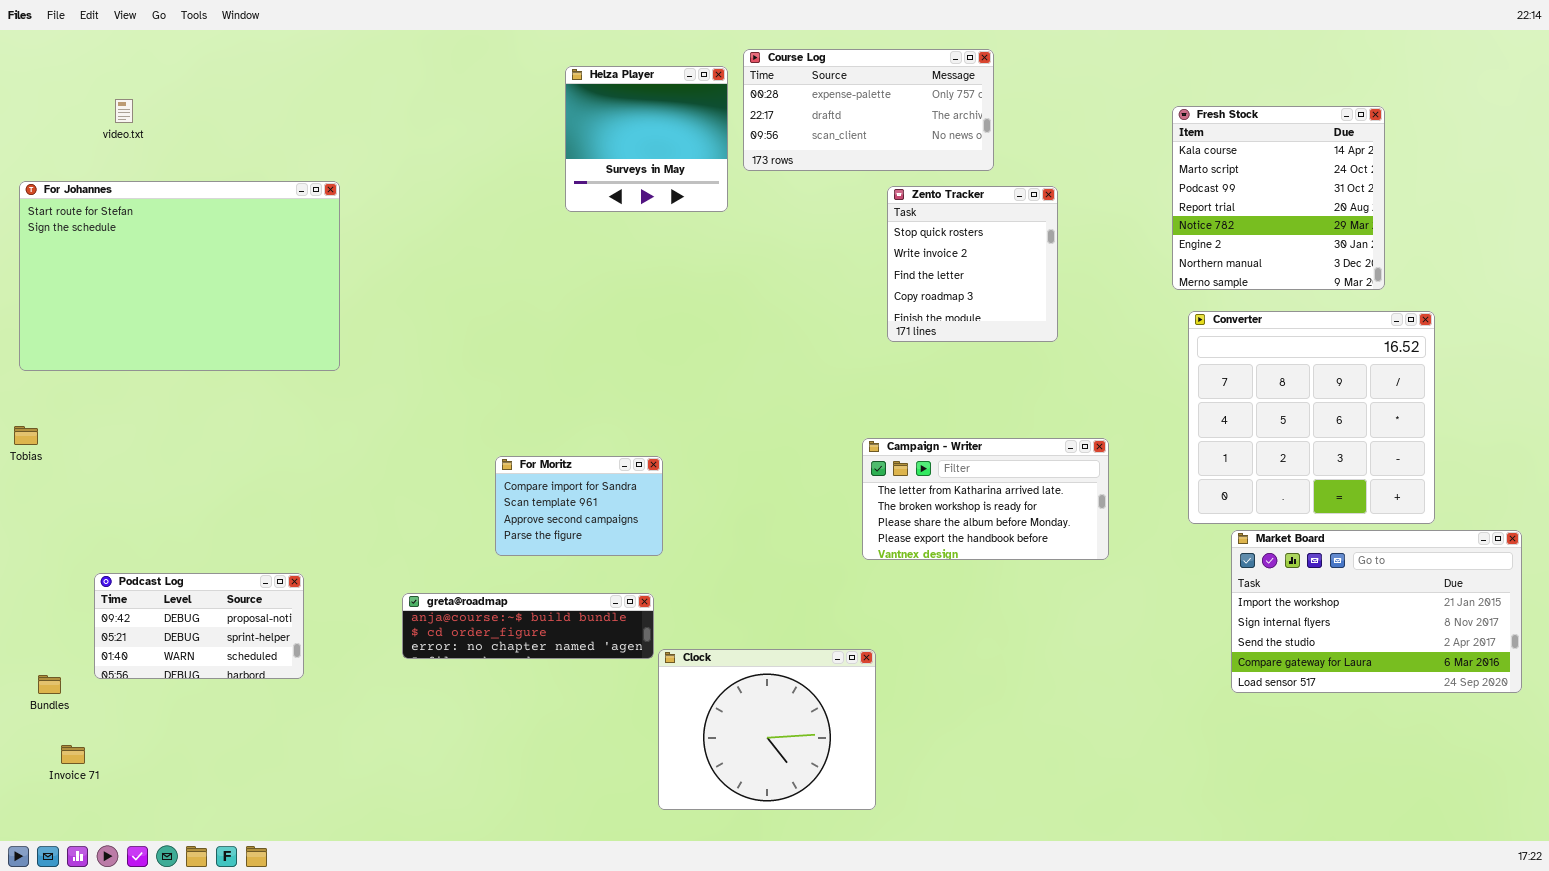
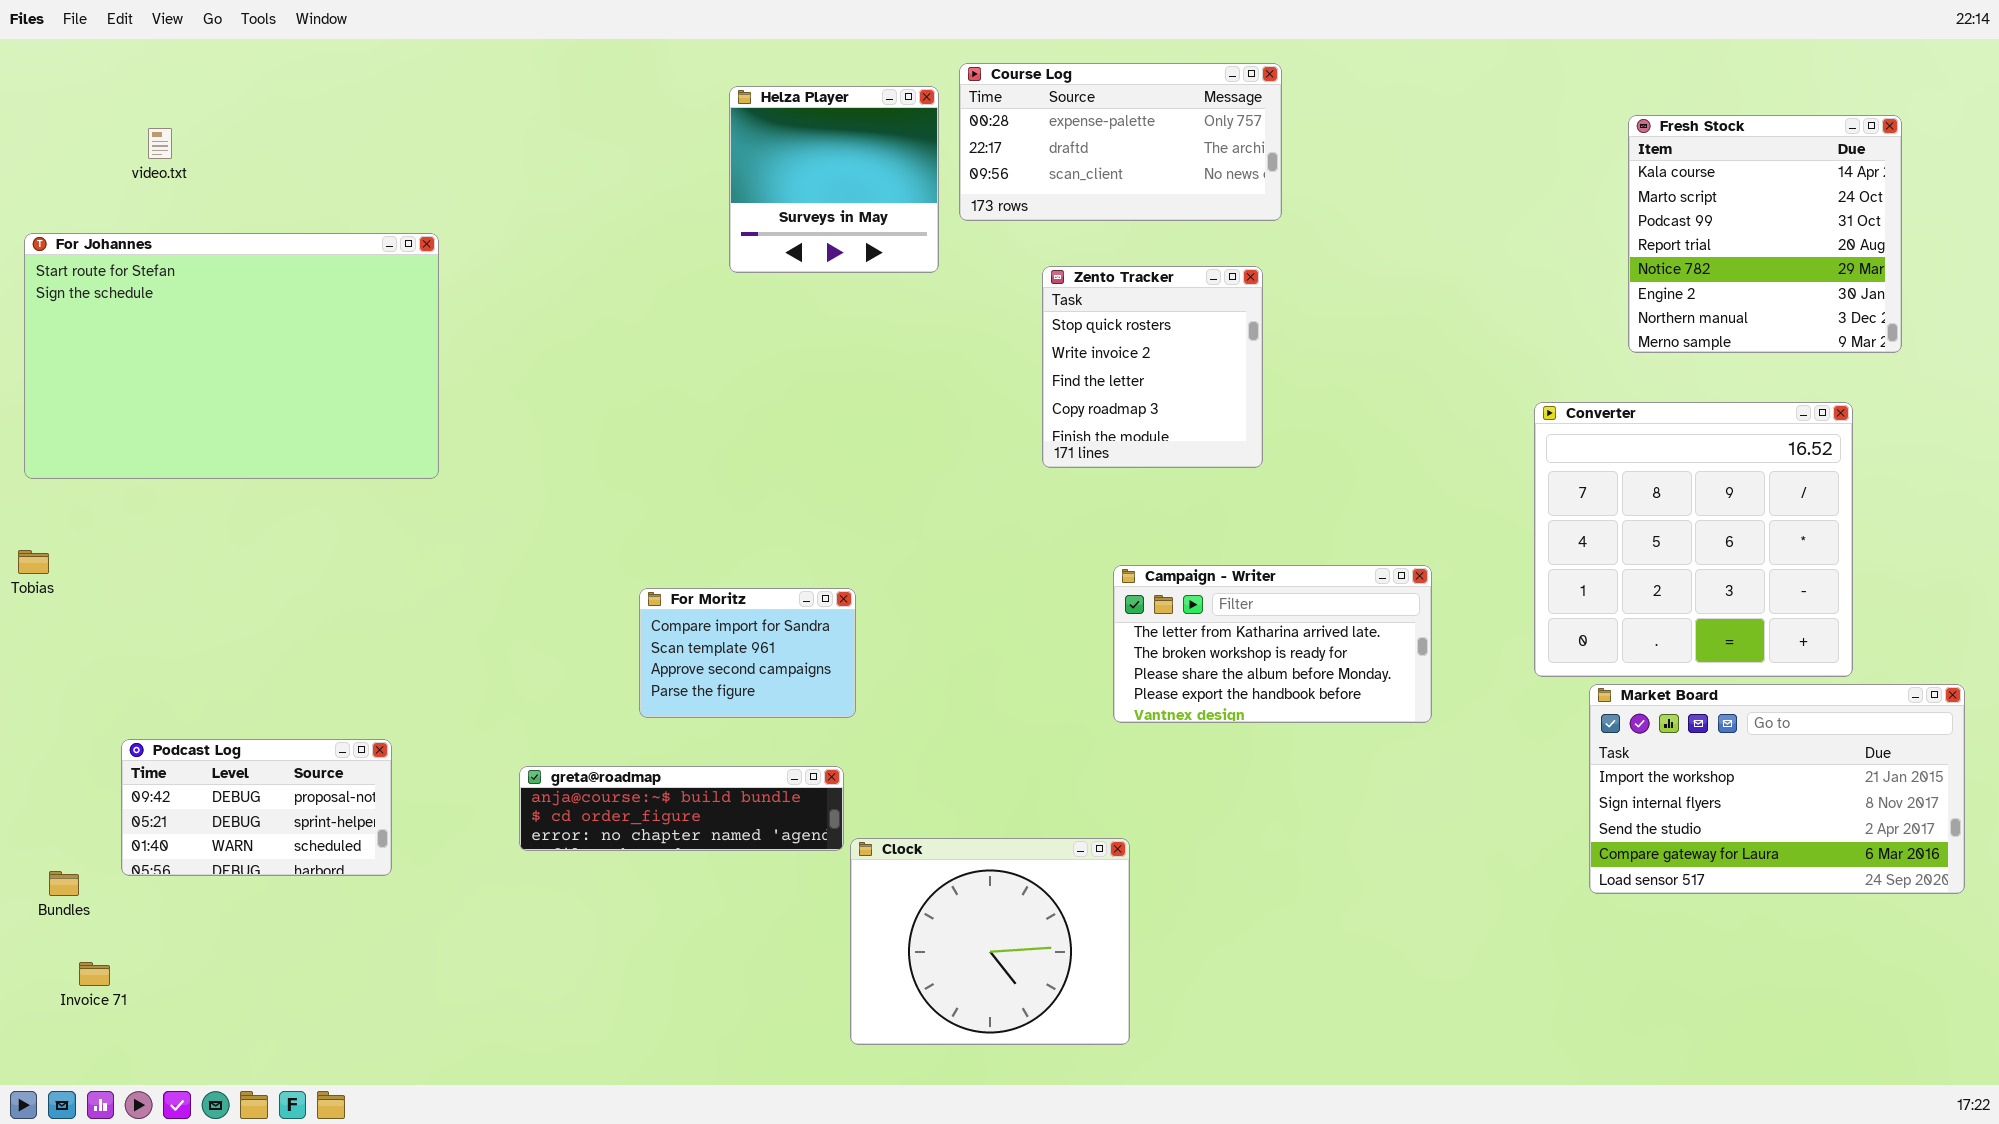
Fresh Stock: [1172,106,1385,290] -> [1628,115,1902,353], moved
Zento Tracker: [887,186,1058,342] -> [1042,266,1263,468], moved

